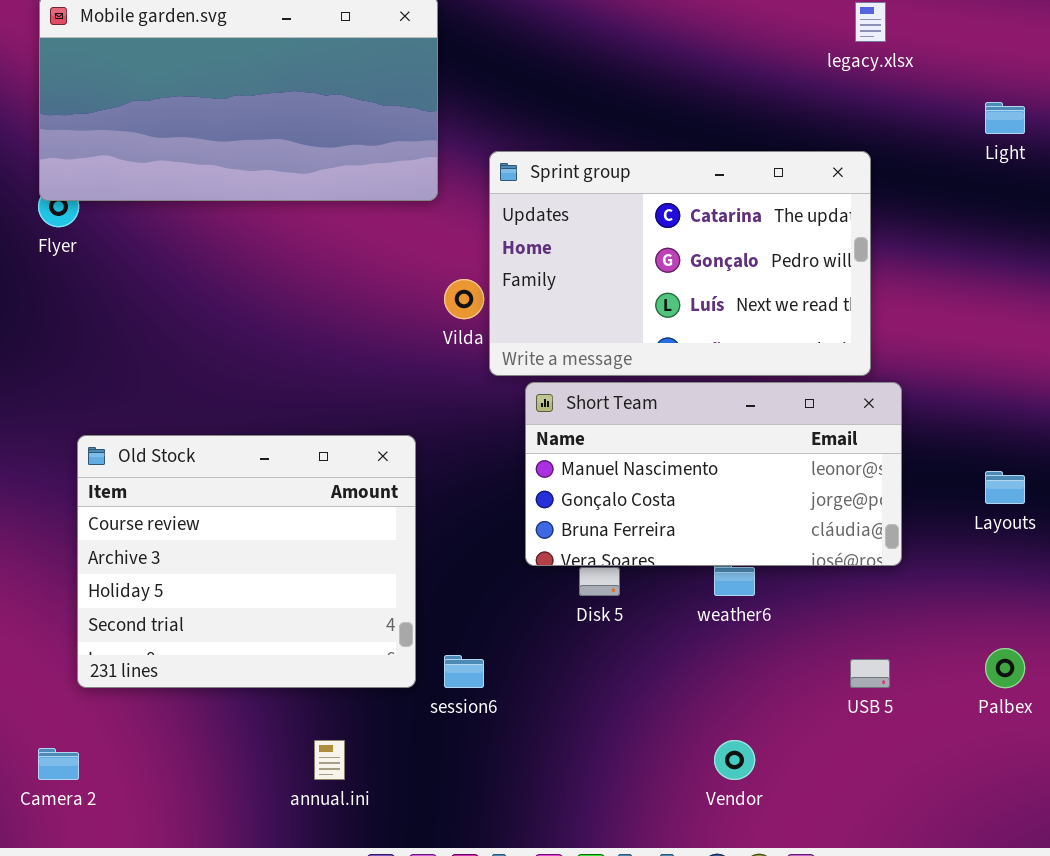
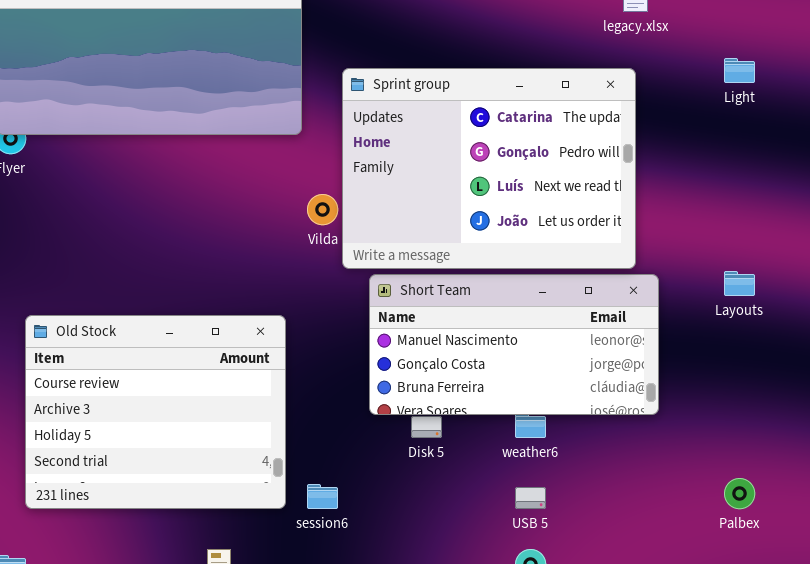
Sprint group: [489,151,871,376] -> [342,68,636,269], resized
Layouts: [985,471,1025,504] -> [724,271,755,296], moved
USB 5: [850,659,890,688] -> [515,487,546,509], moved

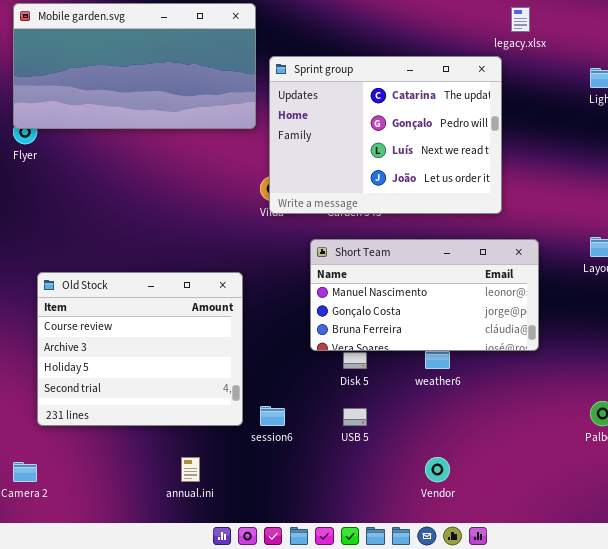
Sprint group: [342,68,636,269] -> [269,56,502,214], moved
USB 5: [515,487,546,509] -> [343,408,367,426], moved

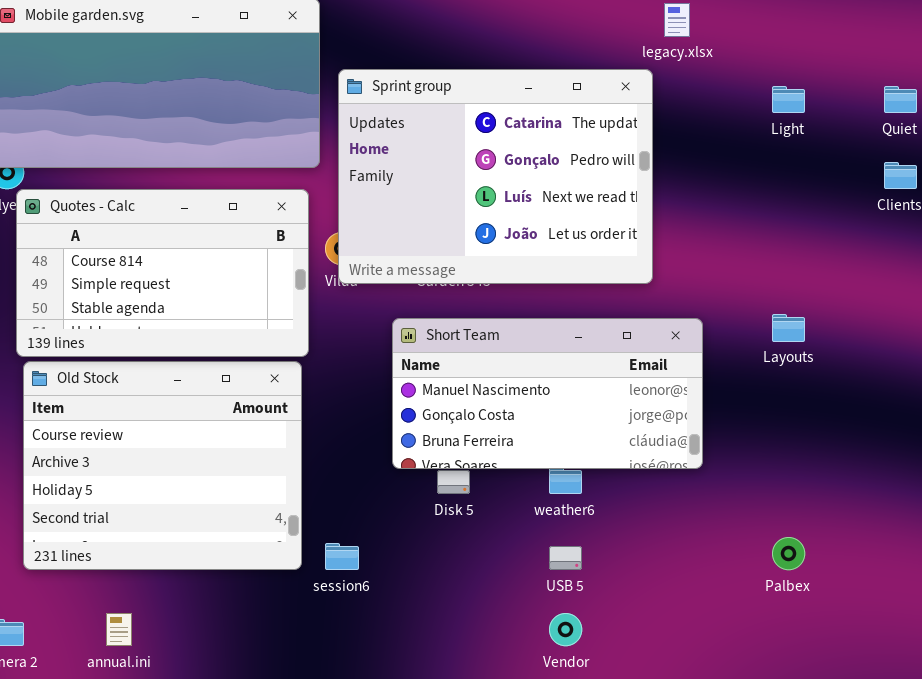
Quotes - Calc: none -> [16,189,309,357], opened
USB 5: [343,408,367,426] -> [549,546,582,570], moved
annual.ini: [181,457,200,482] -> [106,613,132,646], moved

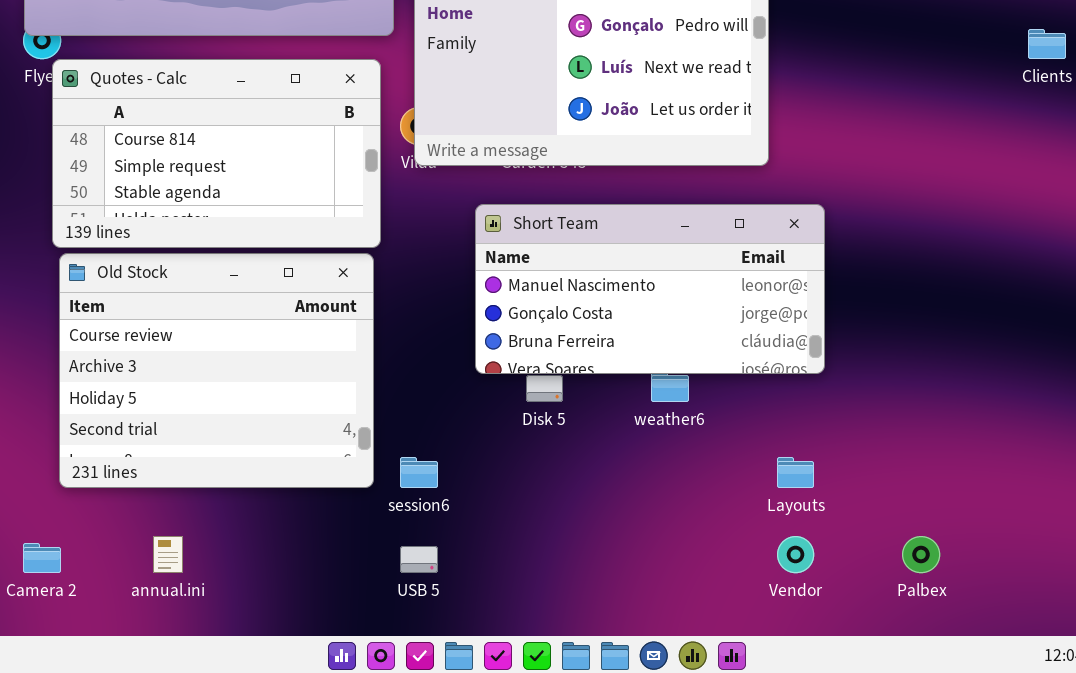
Layouts: [772,314,805,342] -> [777,457,814,488], moved
Palbex: [772,537,805,570] -> [902,536,940,573], moved
USB 5: [549,546,582,570] -> [400,546,438,573], moved
Vendor: [549,613,582,646] -> [777,536,814,573], moved

